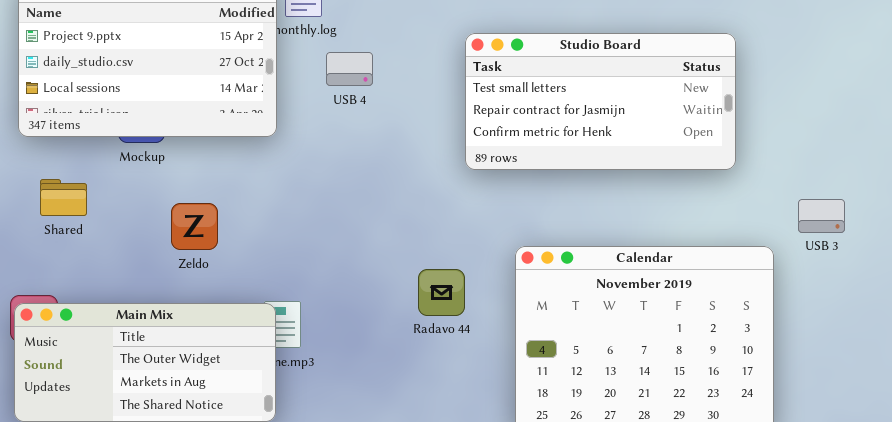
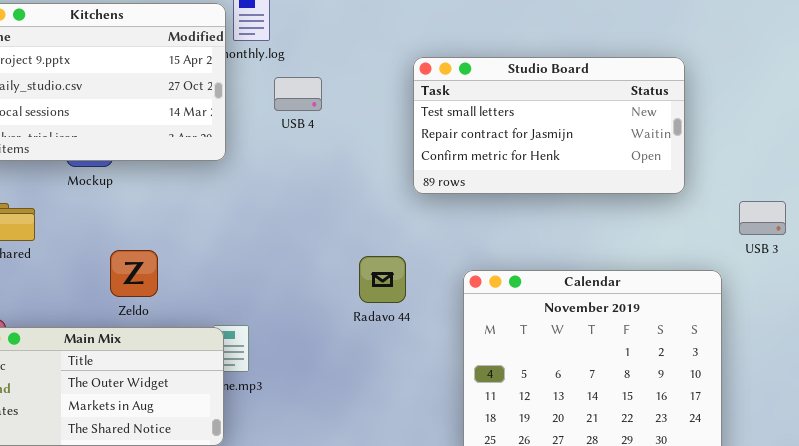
USB 3: [798,199,845,233] -> [739,201,786,235], moved
Zeldo: [171,203,218,250] -> [110,250,158,297], moved
Radavo 44: [418,269,465,316] -> [359,256,406,303], moved

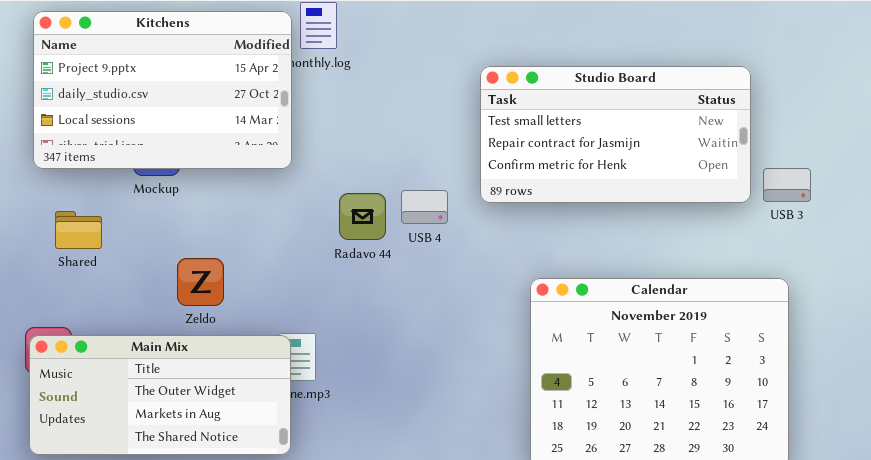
USB 4: [274,77,322,111] -> [401,190,448,224], moved
USB 3: [739,201,786,235] -> [763,168,811,202], moved
Radavo 44: [359,256,406,303] -> [339,193,386,240], moved

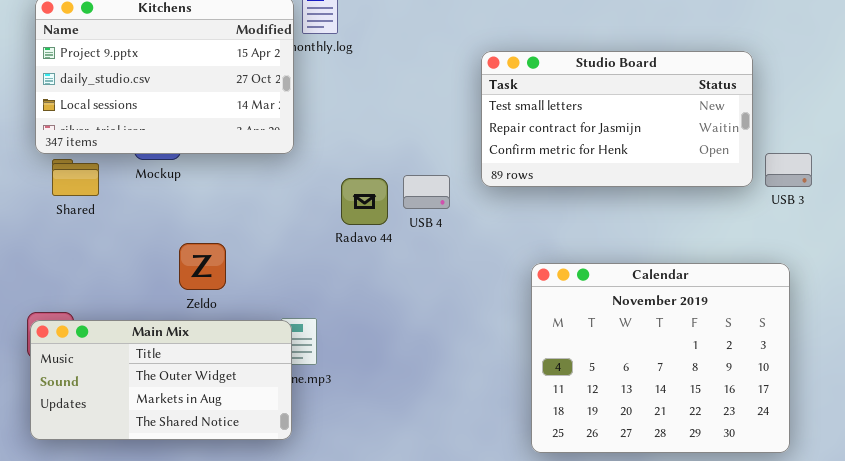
Shared: [55,211,102,249] -> [52,159,99,196], moved

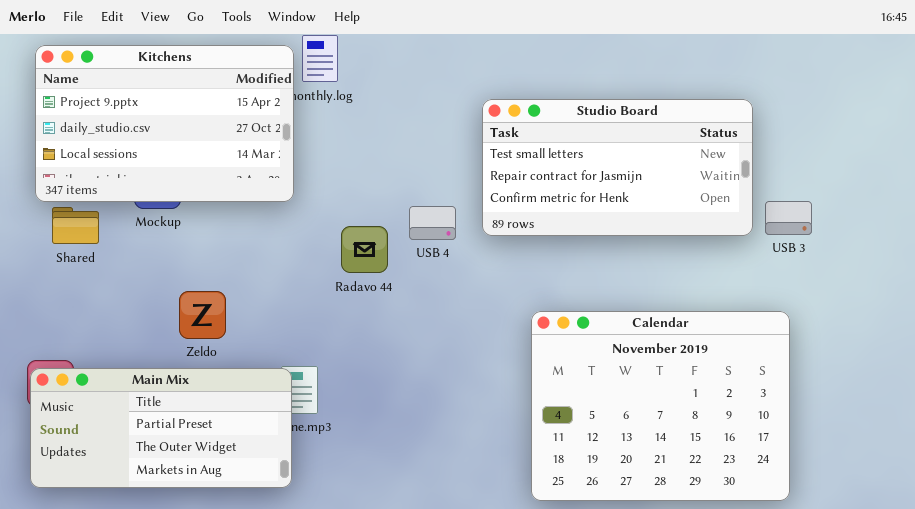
USB 4: [403,175,450,209] -> [409,206,456,240], moved
Main Mix: [30,320,292,440] -> [30,368,292,488], scrolled up 1 row

